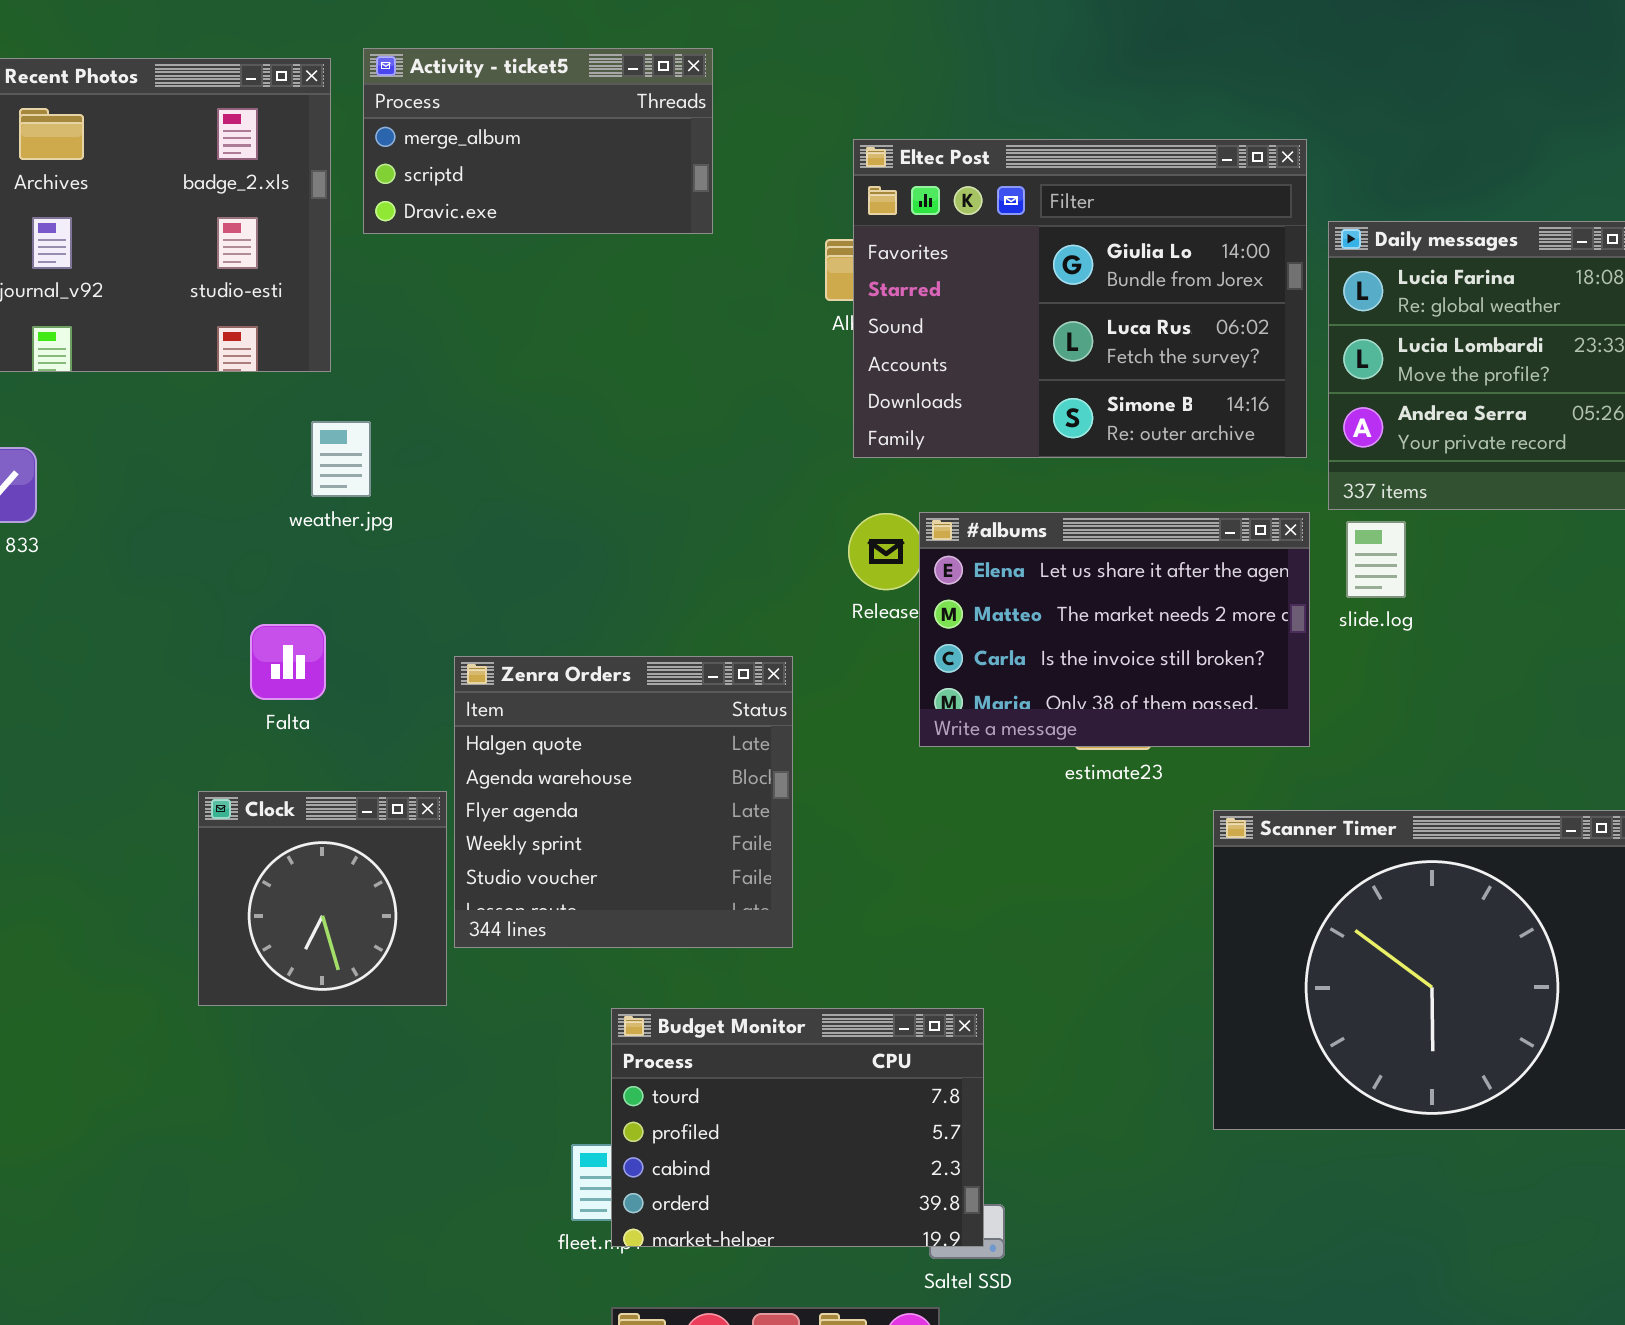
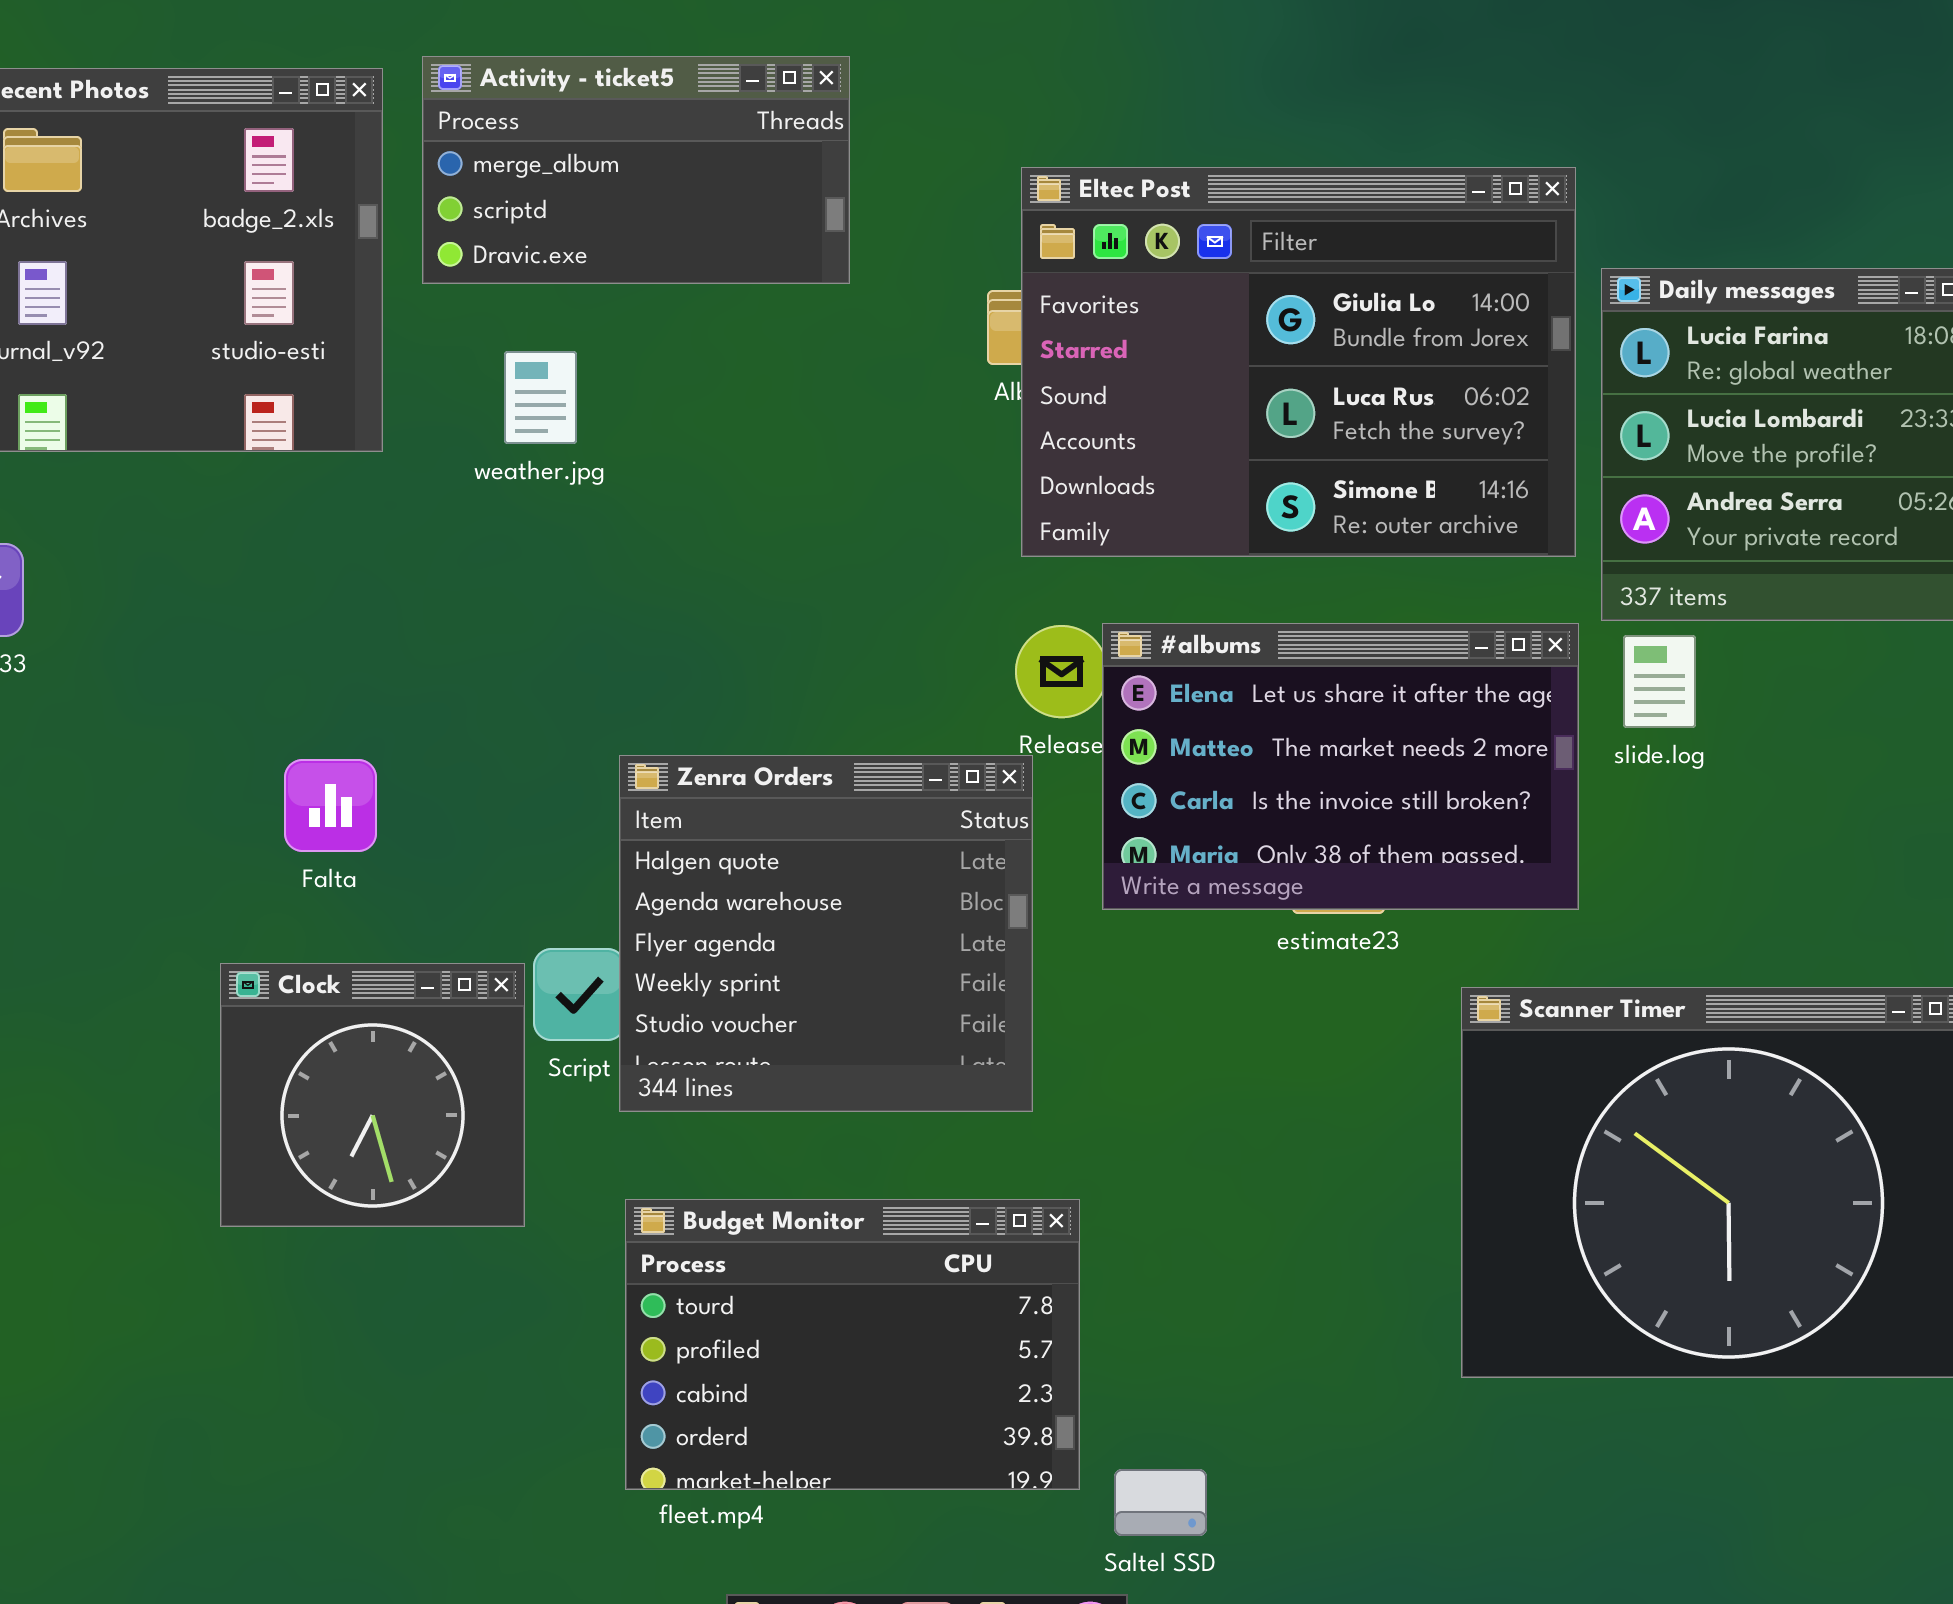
weather.jpg: [311,421,371,497] -> [504,351,577,444], moved
Zenra Orders: [454,656,793,948] -> [619,755,1033,1112], moved
Budget Monitor: [611,1008,984,1247] -> [625,1199,1080,1490], moved

